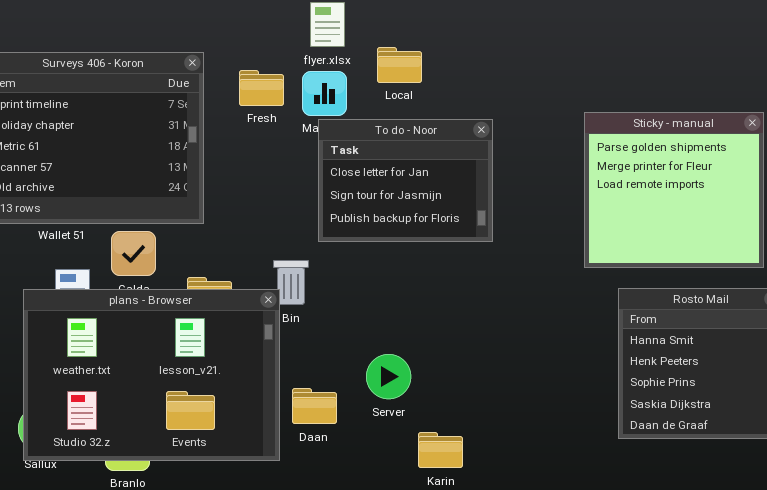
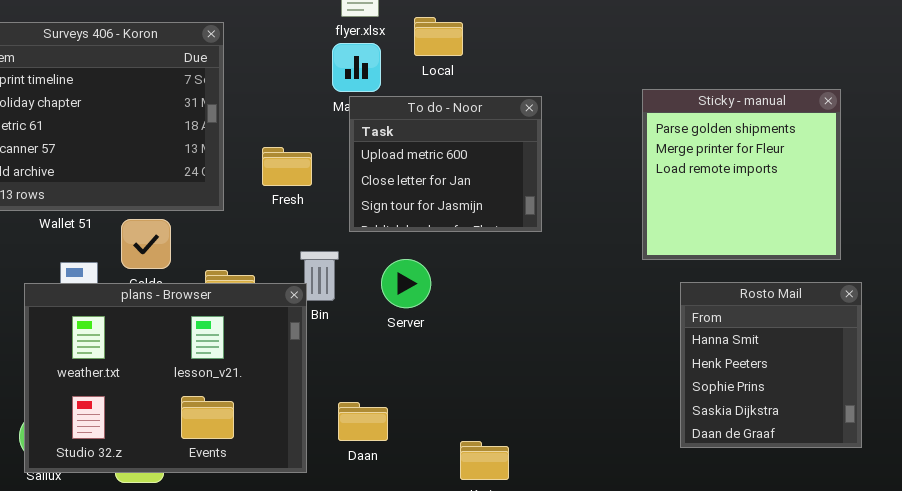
Fresh: [239,70,284,106] -> [262,147,312,186], moved
To do - Noor: [318,119,493,242] -> [349,96,542,232], scrolled up 1 row
Server: [366,354,411,399] -> [381,259,431,308], moved
Daan: [292,388,337,424] -> [338,402,388,441], moved

